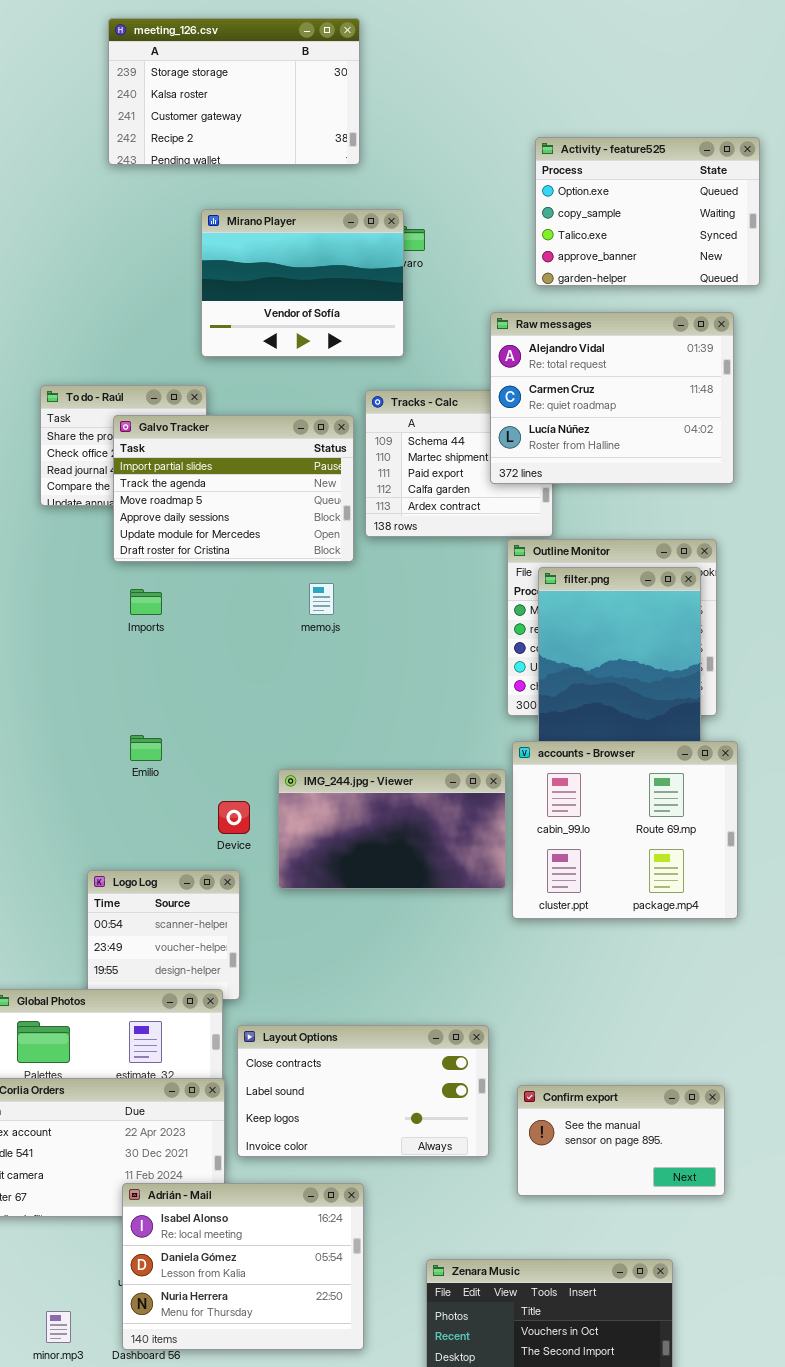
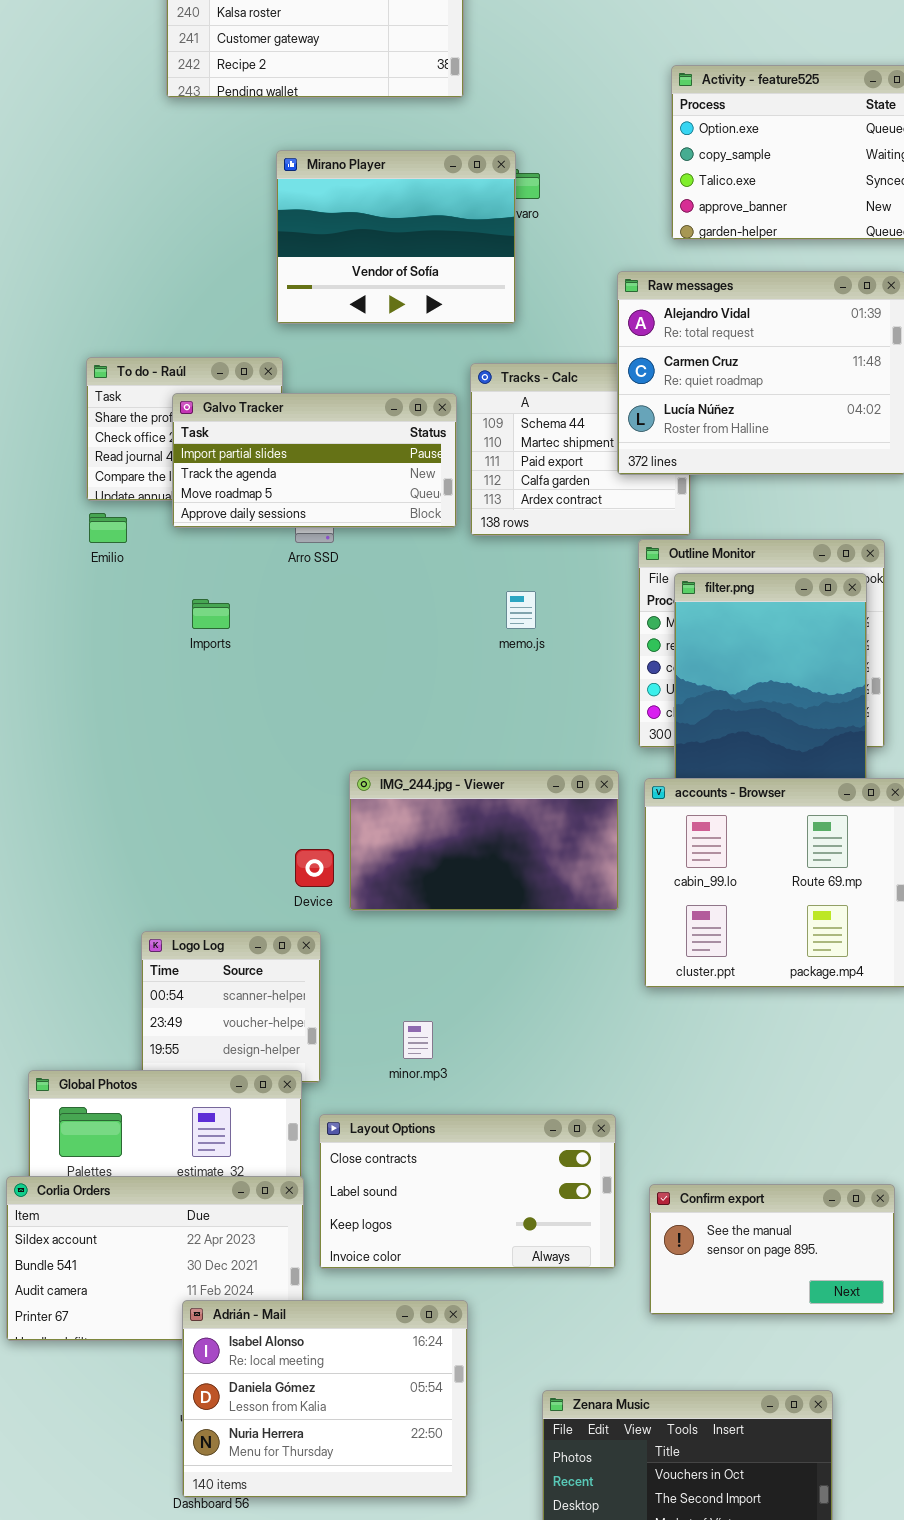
Galvo Tracker: [113,415,354,562] -> [172,393,457,528], resized
memo.js: [309,583,334,615] -> [506,591,536,629], moved
Emilio: [130,735,162,761] -> [89,513,127,543], moved
IMG_244.jpg - Viewer: [278,769,506,889] -> [349,770,619,911], moved
minor.mp3: [46,1311,71,1343] -> [403,1021,433,1059], moved

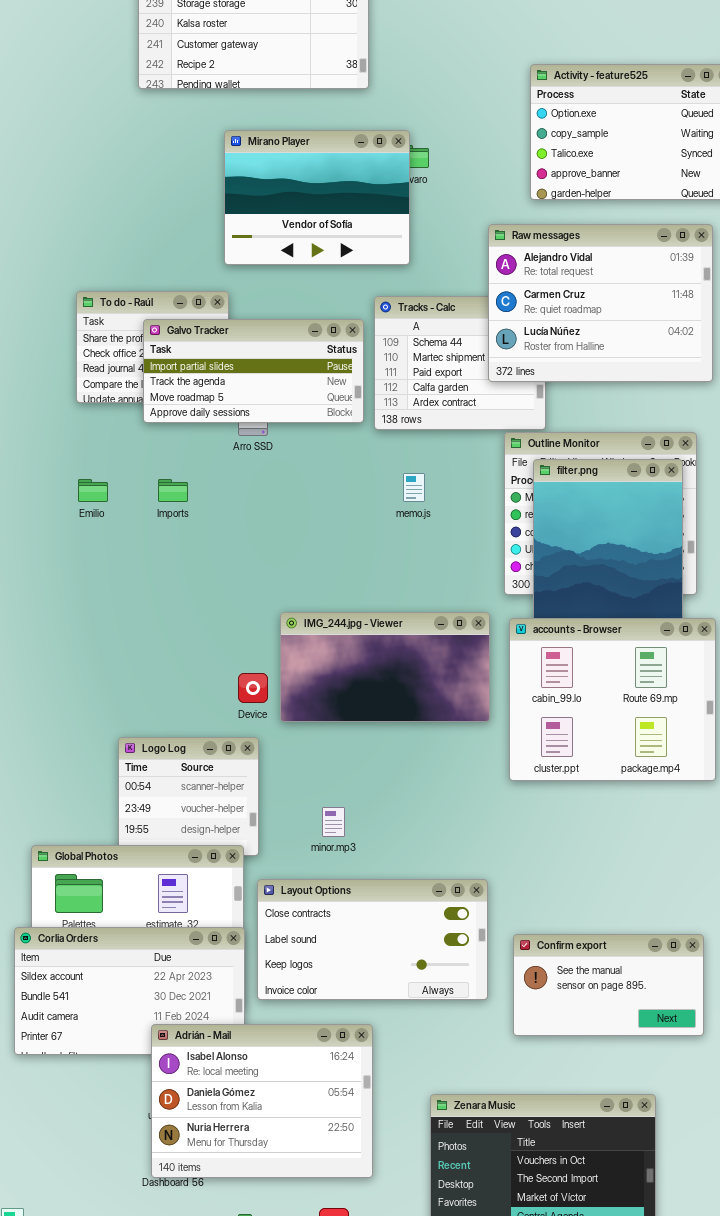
Emilio: [89,513,127,543] -> [78,479,108,502], moved

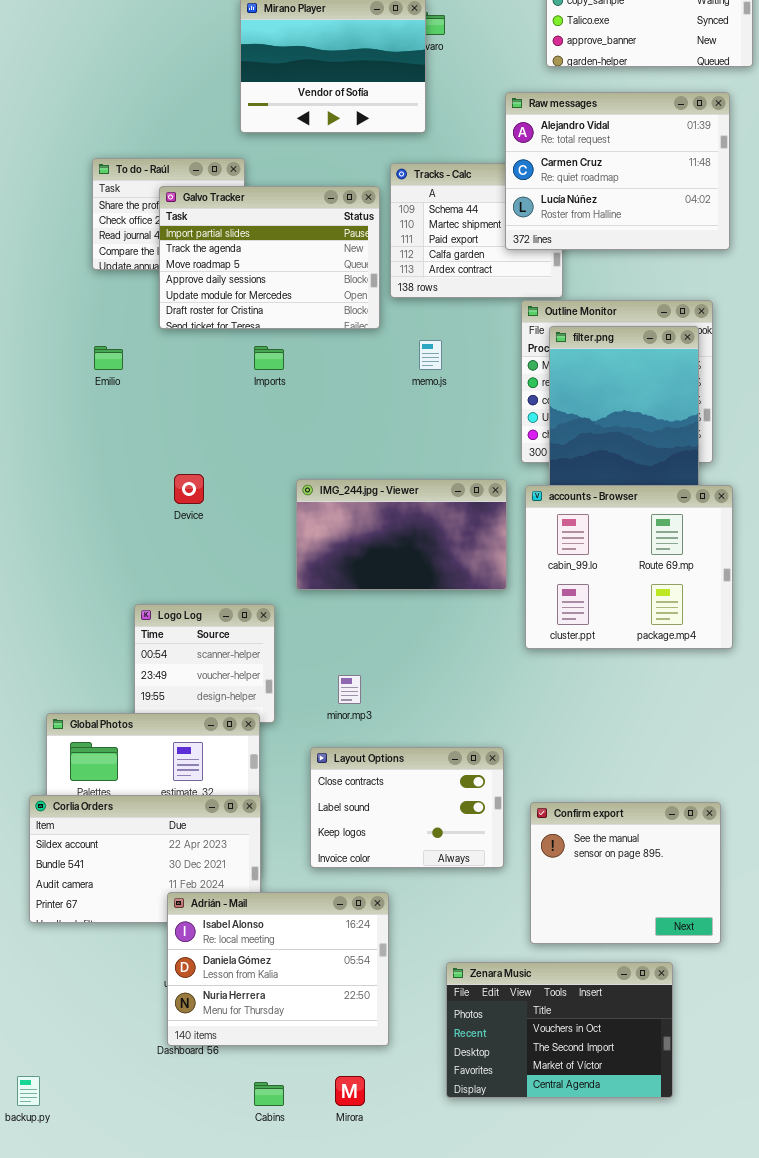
Galvo Tracker: [143,319,364,423] -> [159,186,380,329], resized
Imports: [158,479,188,502] -> [254,346,284,370], moved
Device: [238,673,268,703] -> [174,474,204,504], moved
Layout Options: [257,879,488,1000] -> [310,747,504,868], resized
Confirm export: [513,934,704,1036] -> [530,802,721,944], resized

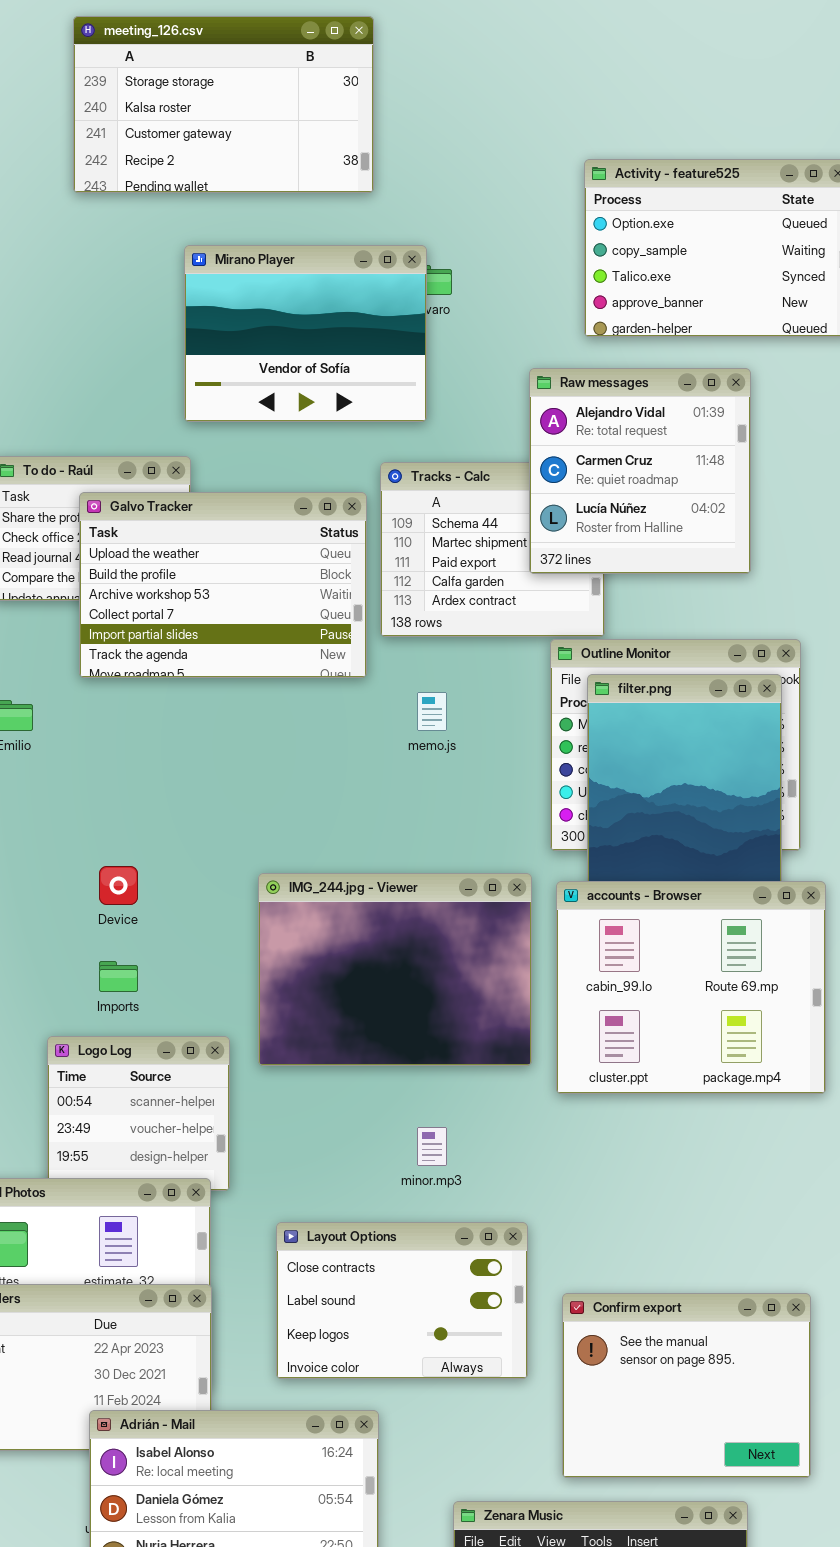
Raw messages: [505,92,730,250] -> [529,368,751,574], resized
Galvo Tracker: [159,186,380,329] -> [79,492,367,678], scrolled up 4 rows
Imports: [254,346,284,370] -> [99,961,138,992], moved
IMG_244.jpg - Viewer: [296,479,507,590] -> [258,873,532,1066], resized
minor.mp3: [338,675,361,704] -> [417,1127,447,1166], moved

